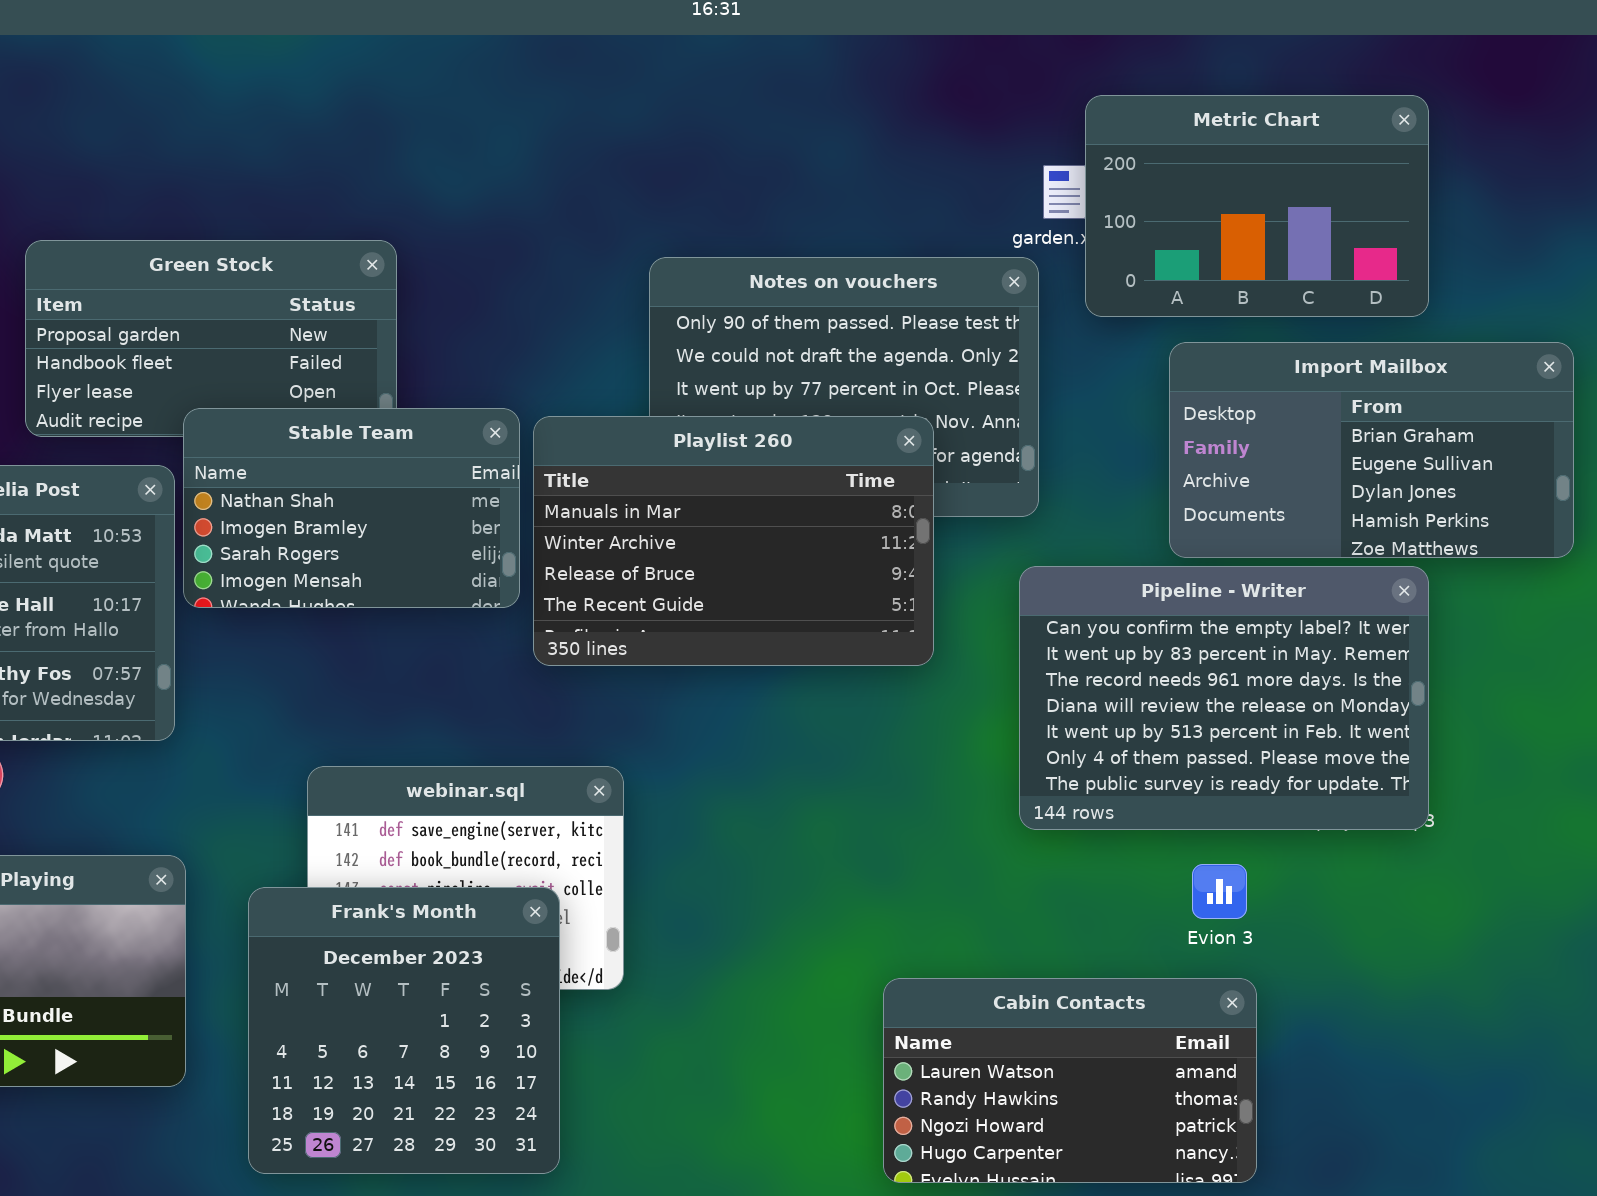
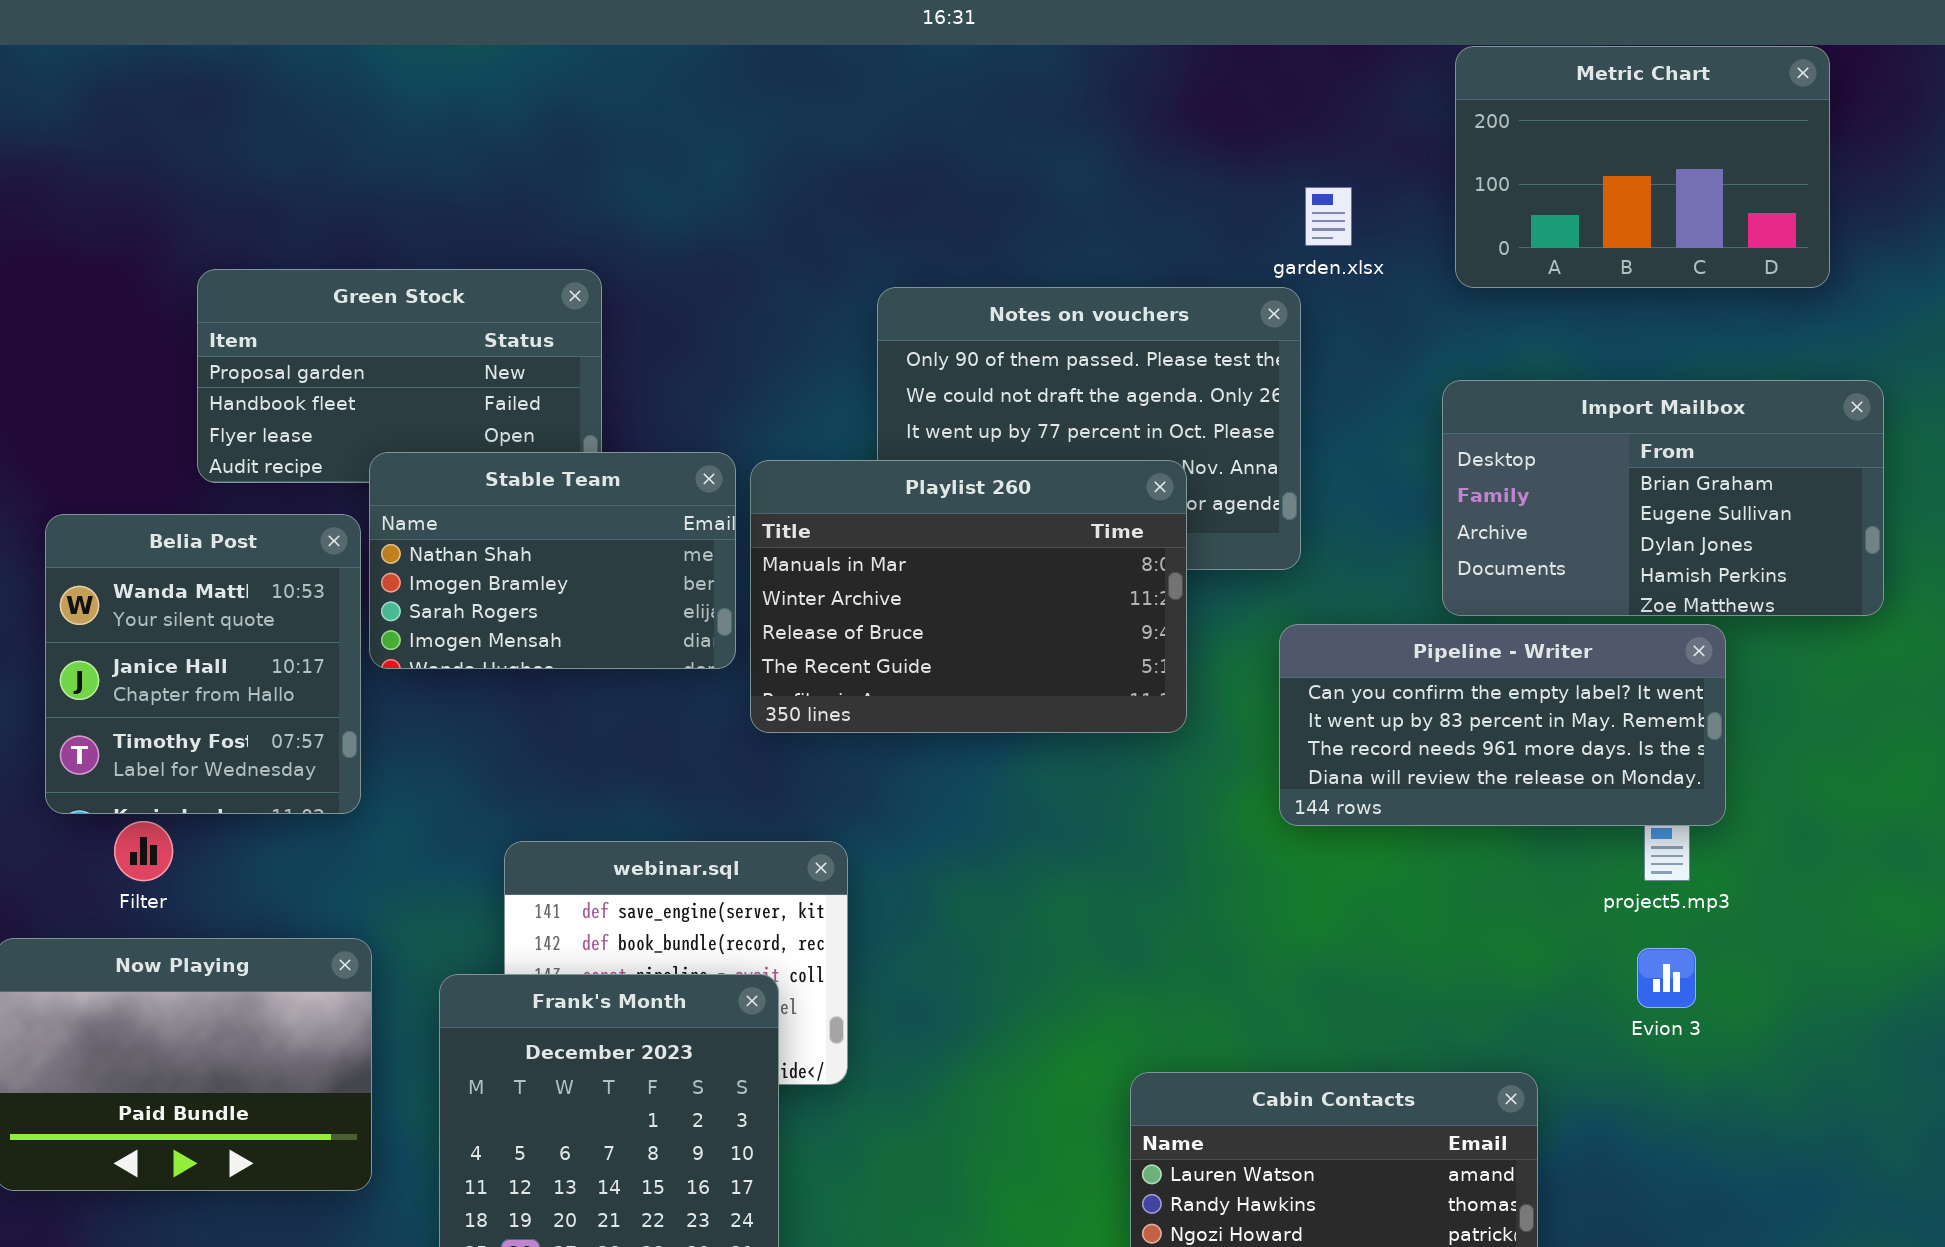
Metric Chart: [1085,95,1429,317] -> [1455,46,1830,288], moved
Pipeline - Writer: [1019,566,1429,830] -> [1279,624,1726,826], resized
Evion 3: [1192,864,1247,919] -> [1637,948,1696,1008], moved

